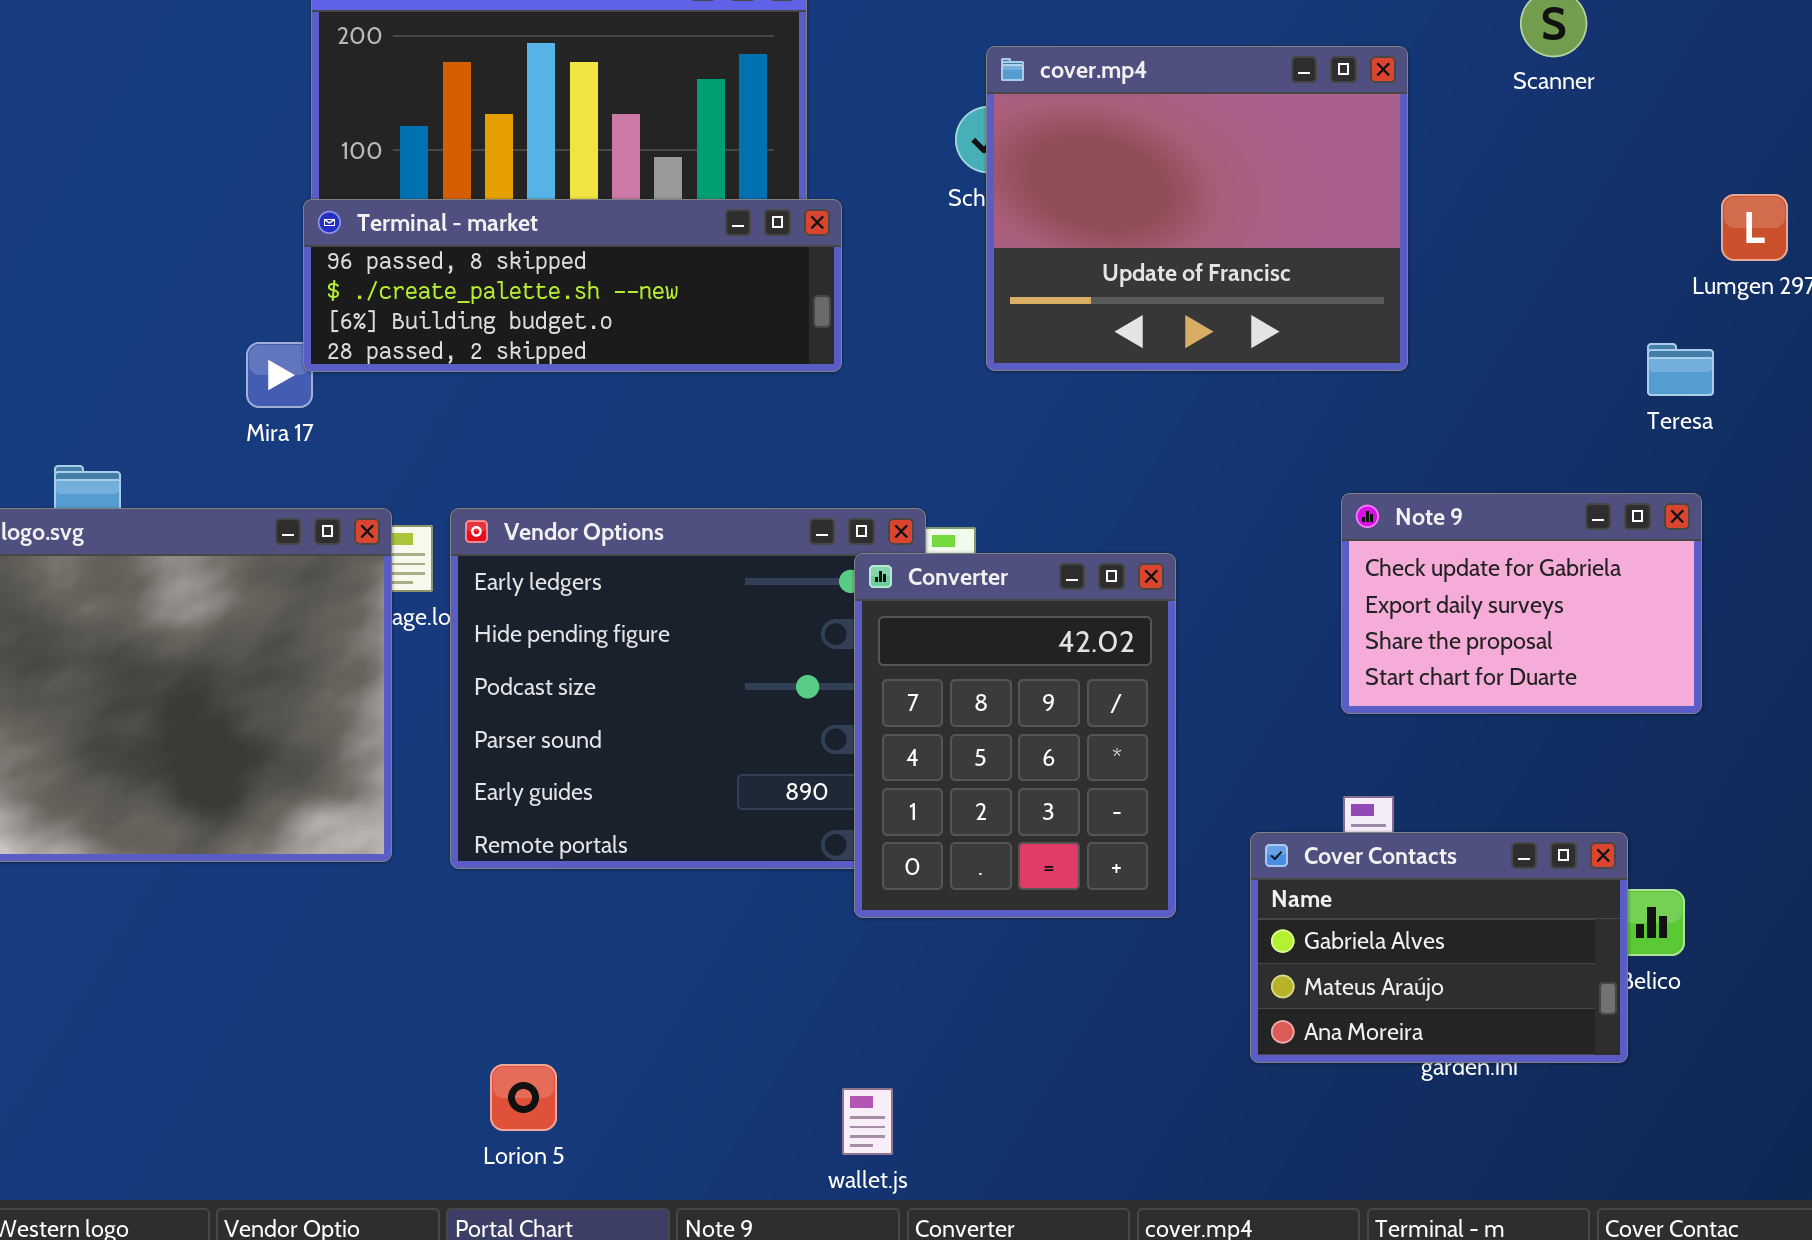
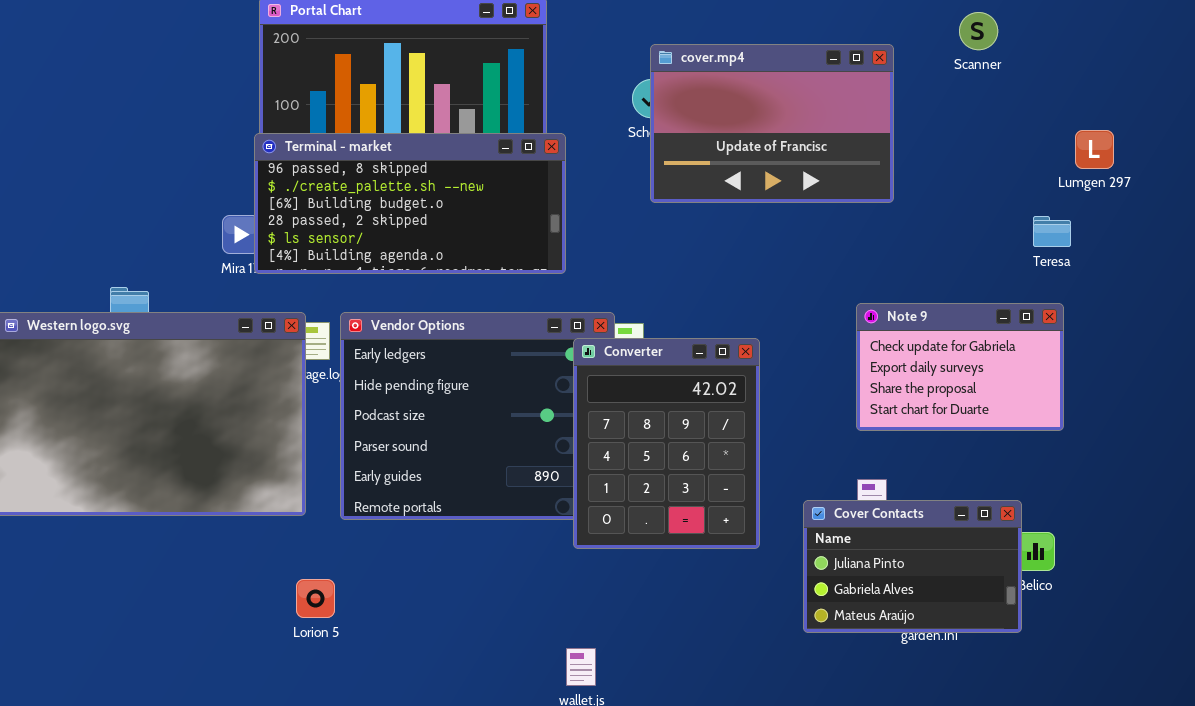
cover.mp4: [986,46,1408,371] -> [650,44,894,203], resized
Terminal - market: [303,199,842,372] -> [254,133,566,274], resized
Cover Contacts: [1250,832,1628,1063] -> [803,500,1022,633], scrolled up 1 row
Lorion 5: [490,1064,557,1131] -> [296,579,335,618], moved

